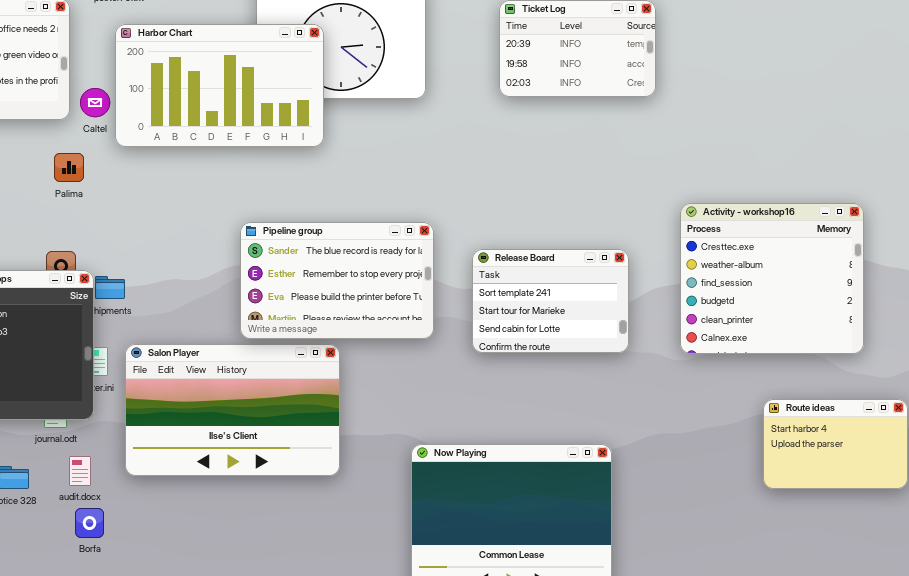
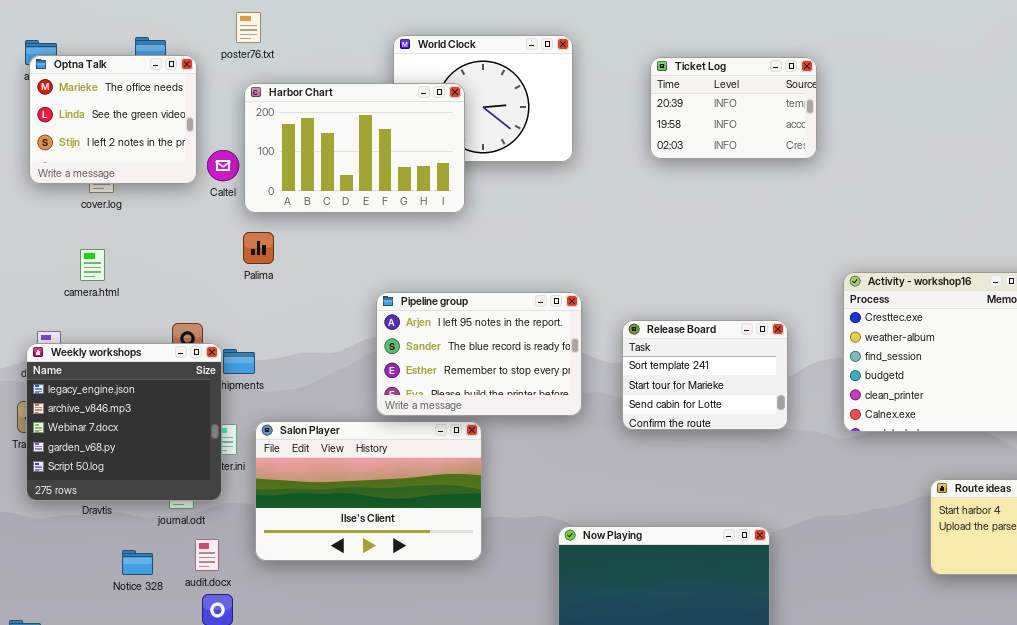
Palima: [54,153,84,182] -> [243,232,274,264], moved
Pipeline group: [240,222,434,339] -> [376,292,582,416], scrolled up 1 row

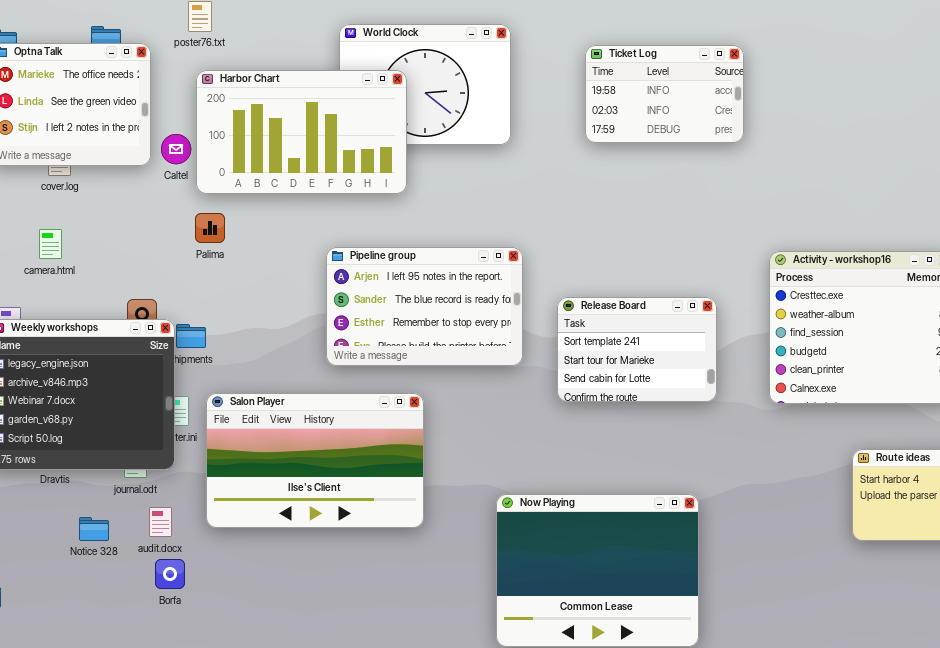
Ticket Log: [650,57,817,159] -> [585,45,744,143], scrolled down 1 row
Pipeline group: [376,292,582,416] -> [326,247,523,366], moved

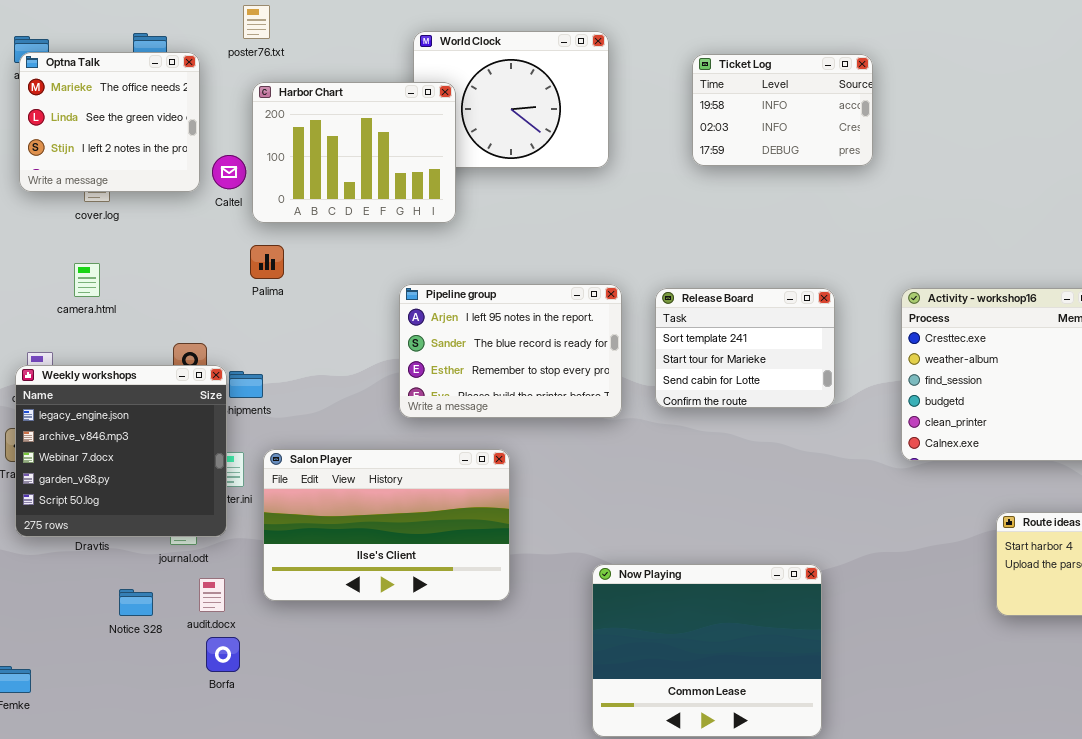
Harbor Chart: [196,70,407,194] -> [252,82,456,223], resized
Release Board: [557,297,717,402] -> [655,288,835,408], moved

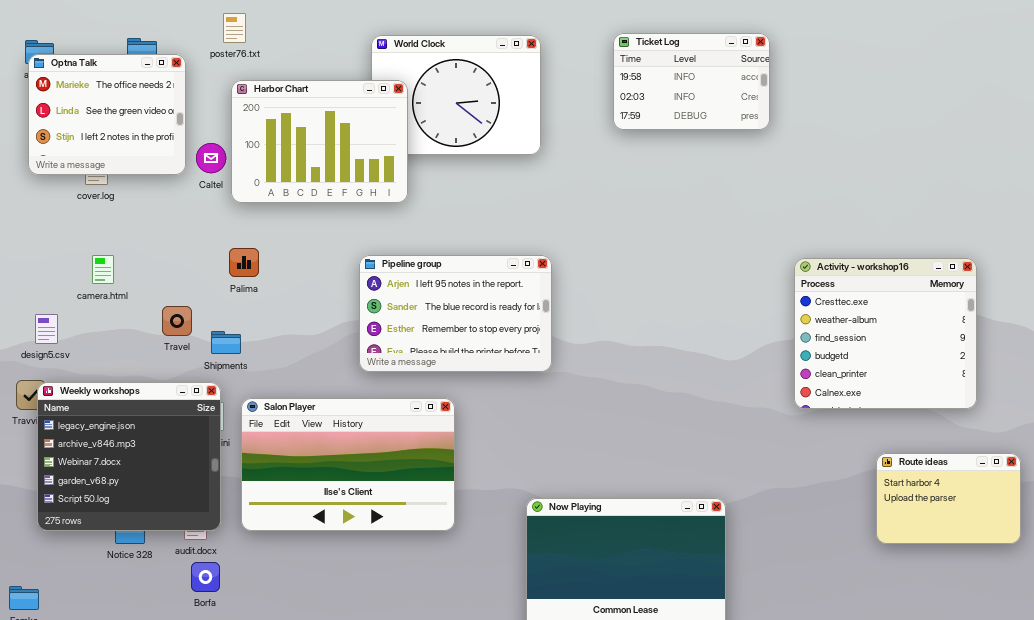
Ticket Log: [692,54,873,166] -> [613,33,770,130], moved
Palima: [250,245,284,279] -> [229,248,259,277], moved
camera.html: [74,263,100,297] -> [92,255,114,284], moved
Release Board: [655,288,835,408] -> none, closed
Weekly workshops: [15,365,227,537] -> [37,382,221,531], moved

